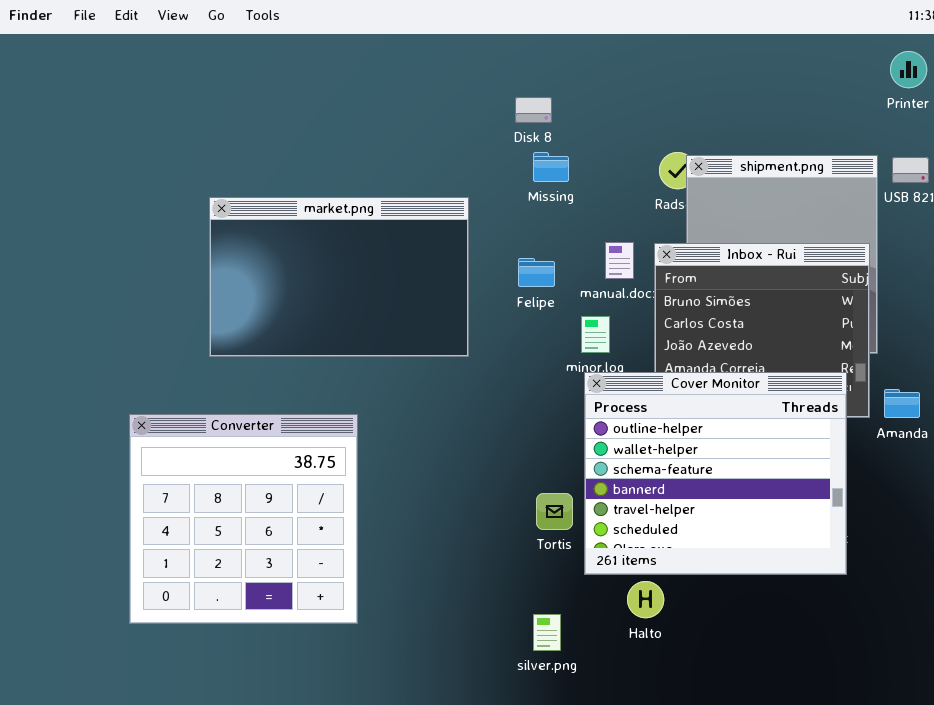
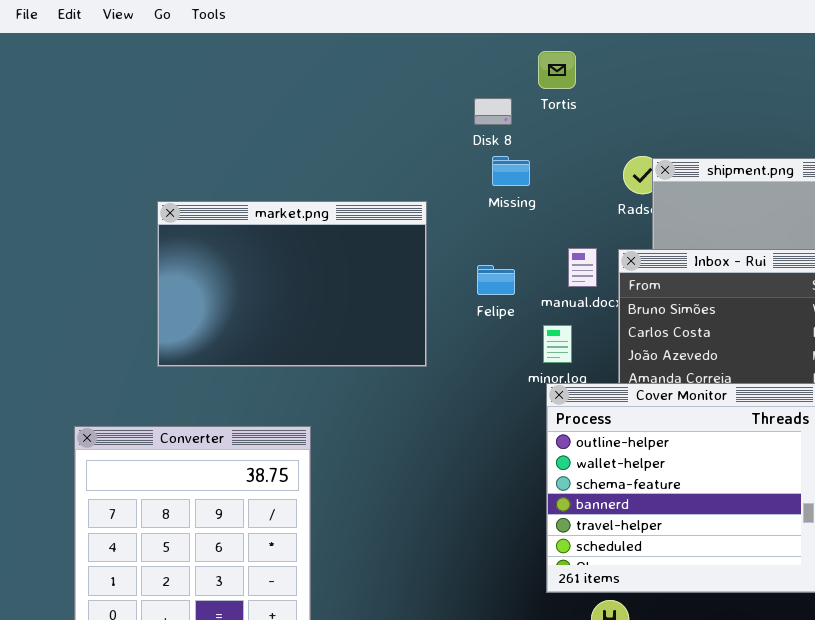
Tortis: [536,493,573,530] -> [538,51,576,89], moved

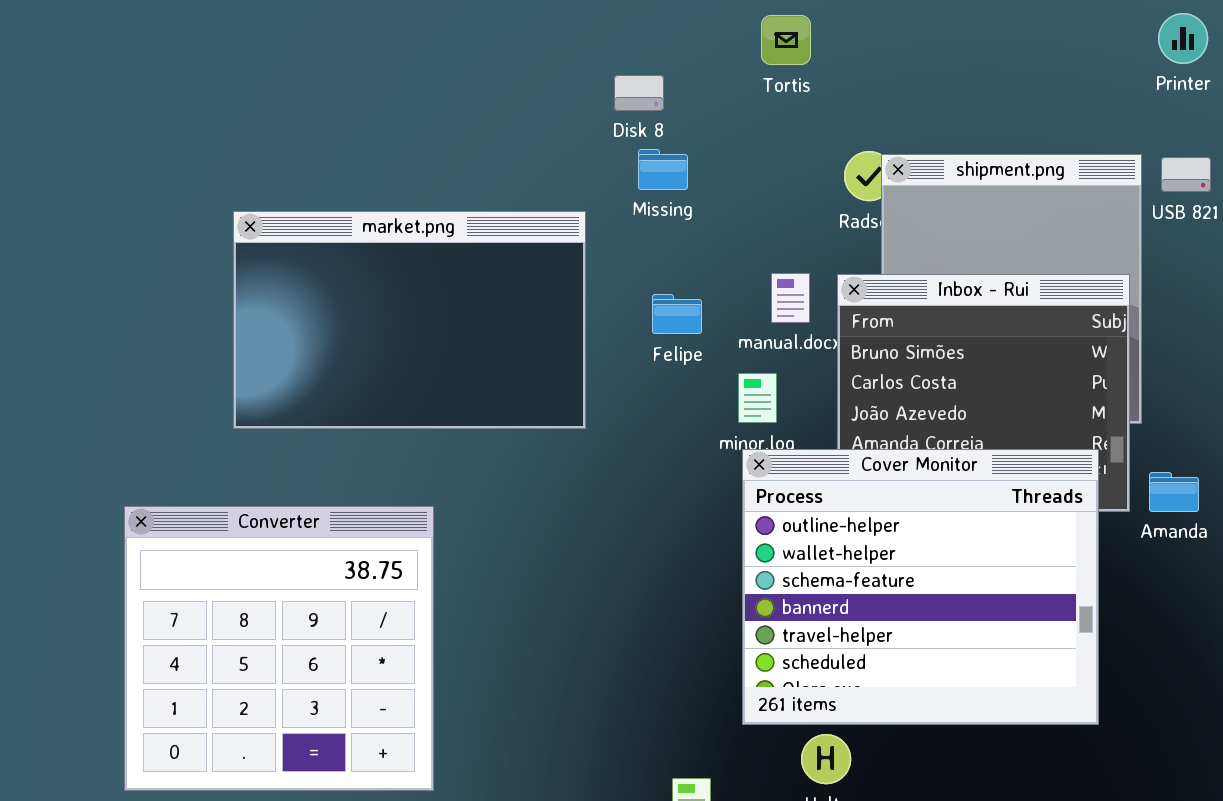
Tortis: [538,51,576,89] -> [761,15,811,65], moved
Disk 8: [474,98,512,125] -> [614,75,664,111], moved
Missing: [492,156,530,186] -> [638,149,688,190], moved

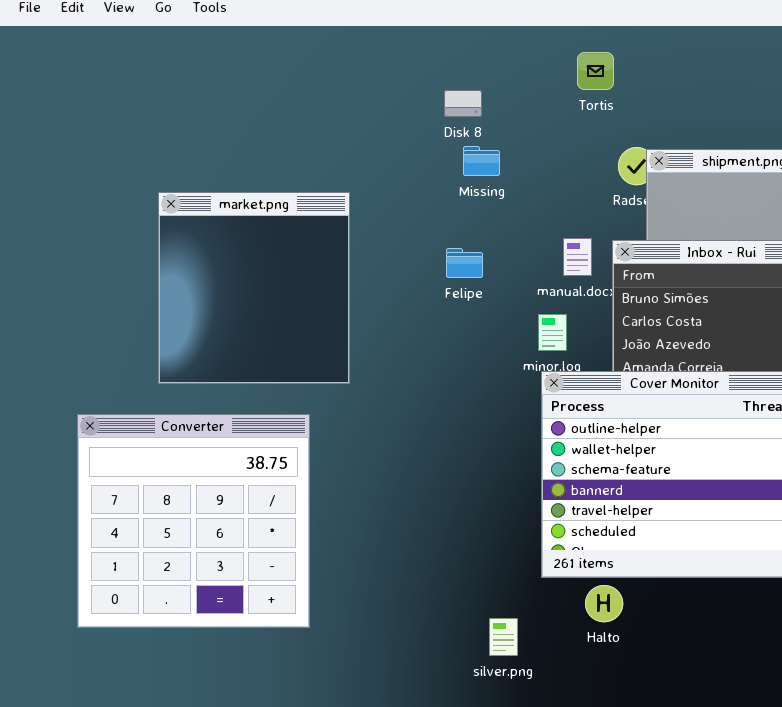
Tortis: [761,15,811,65] -> [577,52,614,90], moved
market.png: [233,211,586,429] -> [158,192,350,384], resized
Felipe: [652,294,702,334] -> [446,248,483,278], moved

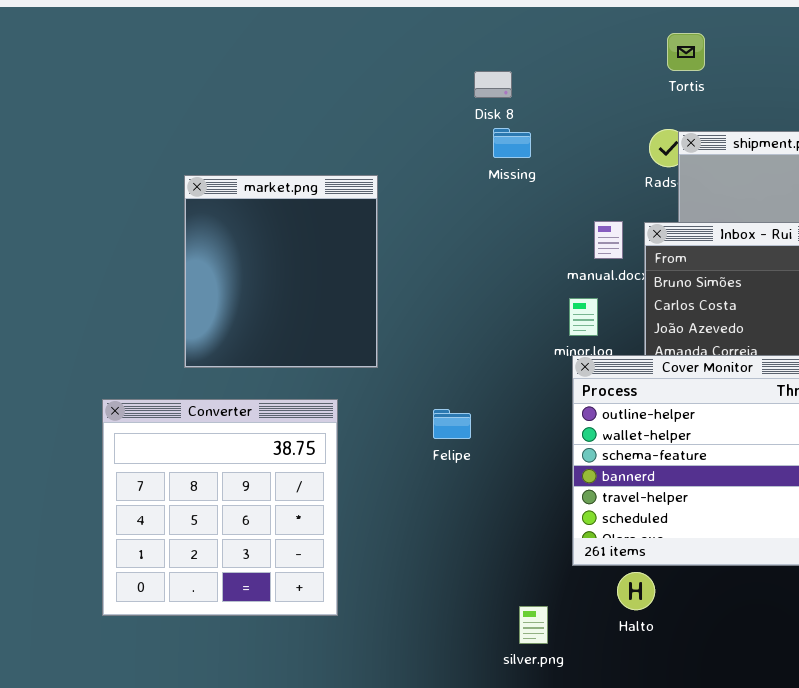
Tortis: [577,52,614,90] -> [667,33,705,71], moved
Felipe: [446,248,483,278] -> [433,409,471,439], moved

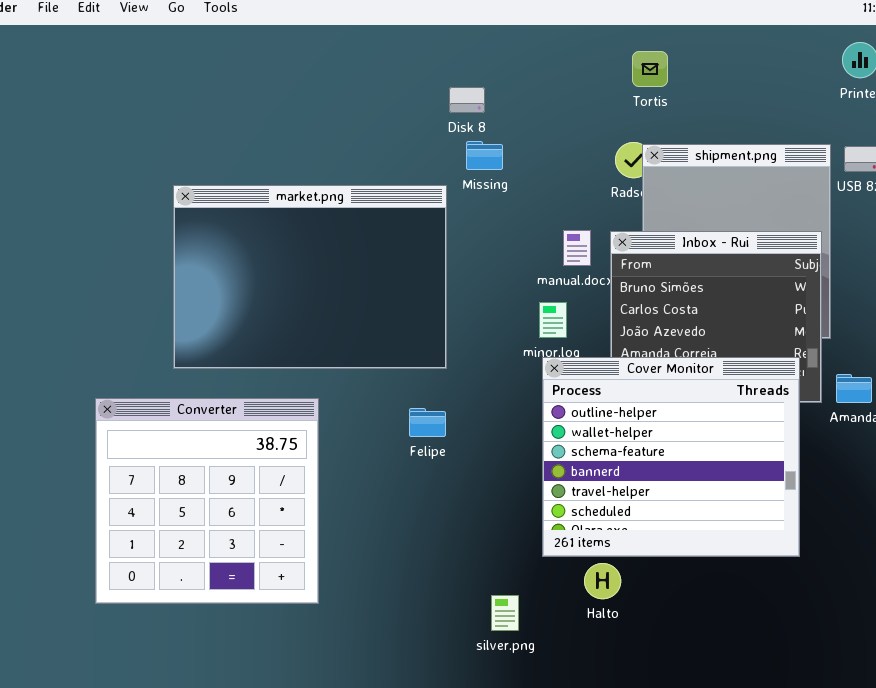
market.png: [184,175,378,368] -> [173,185,447,369], resized

